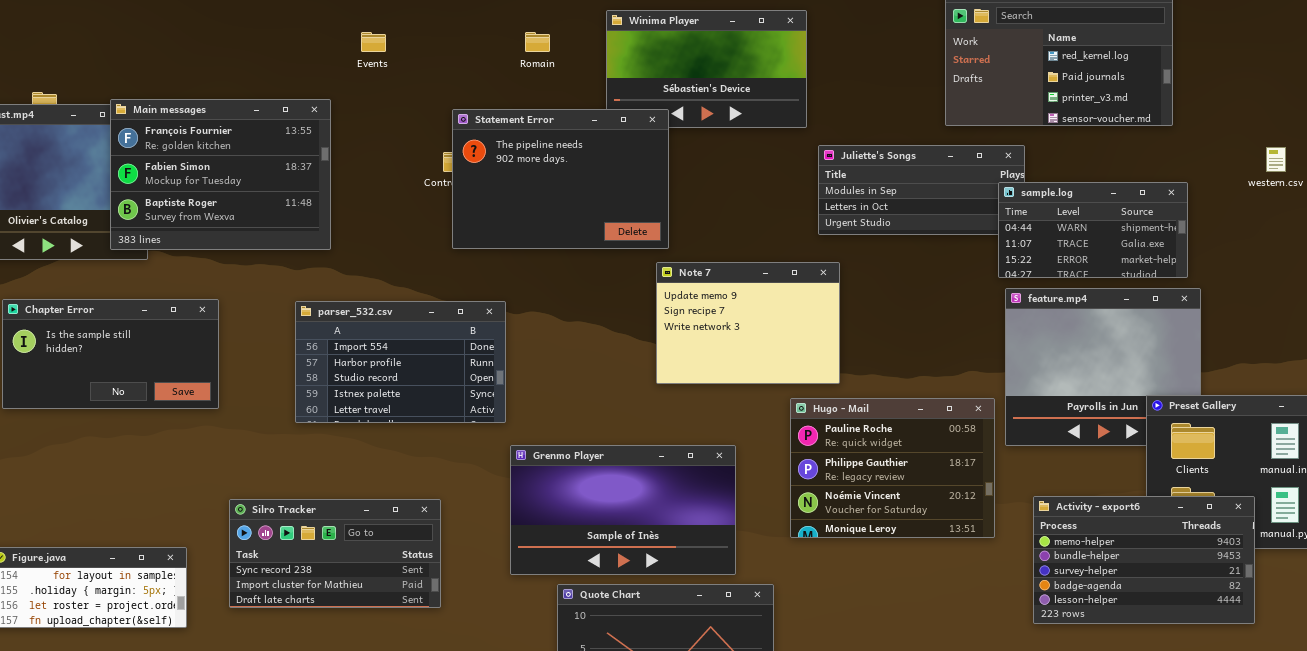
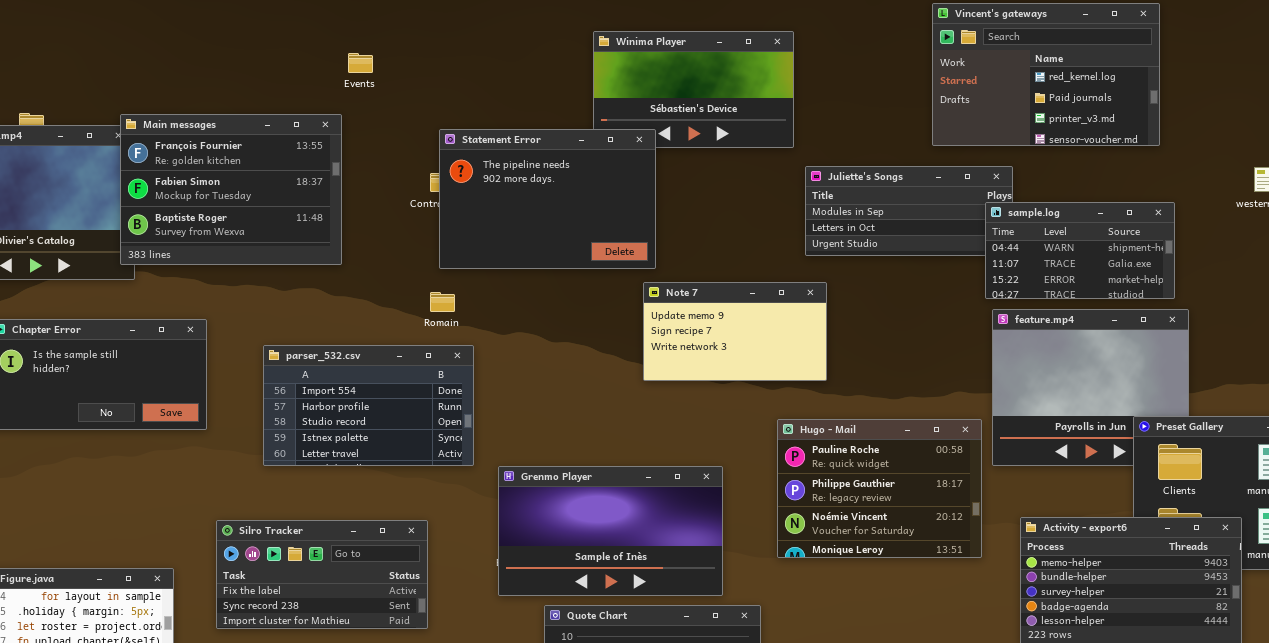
Romain: [525,32,550,52] -> [430,292,455,312], moved
Main messages: [110,99,331,250] -> [120,114,342,265], moved
Note 7: [656,262,840,384] -> [643,282,827,381], resized
parser_532.csv: [295,301,506,423] -> [263,345,474,466], moved
Silro Tracker: [229,499,441,608] -> [216,520,428,629], scrolled up 1 row

